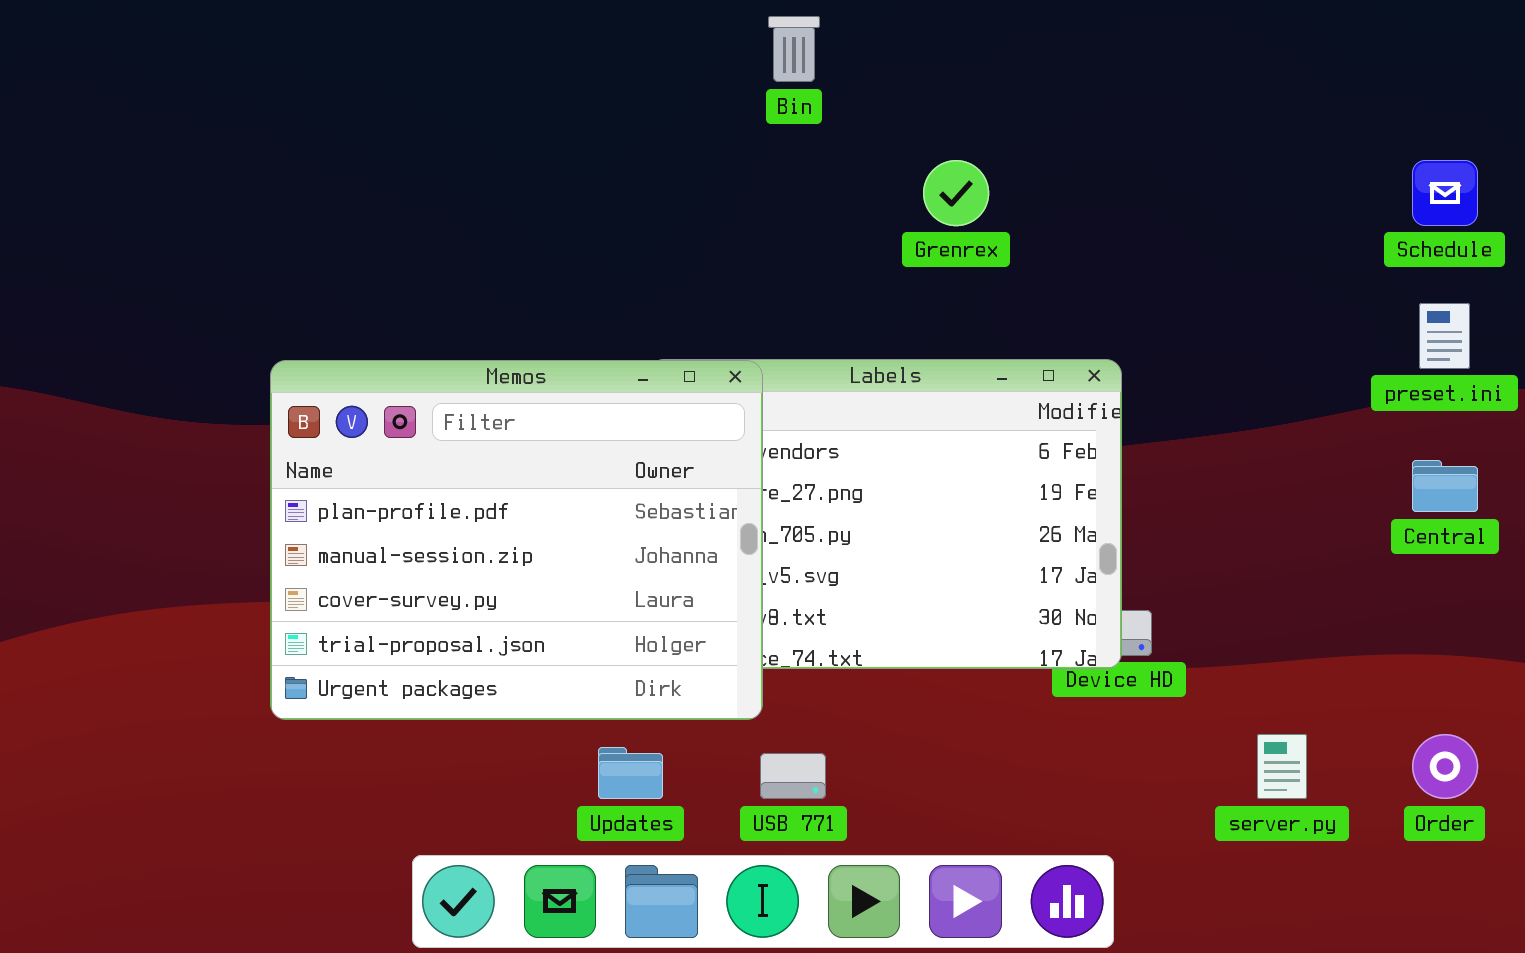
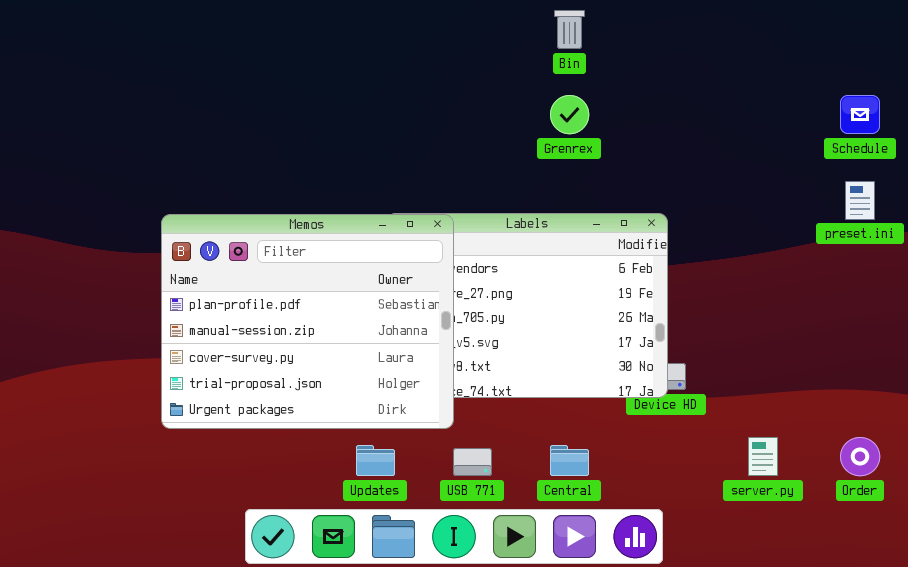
Bin: [768,16,820,82] -> [554,10,585,49], moved
Central: [1412,460,1478,512] -> [550,445,589,476], moved

